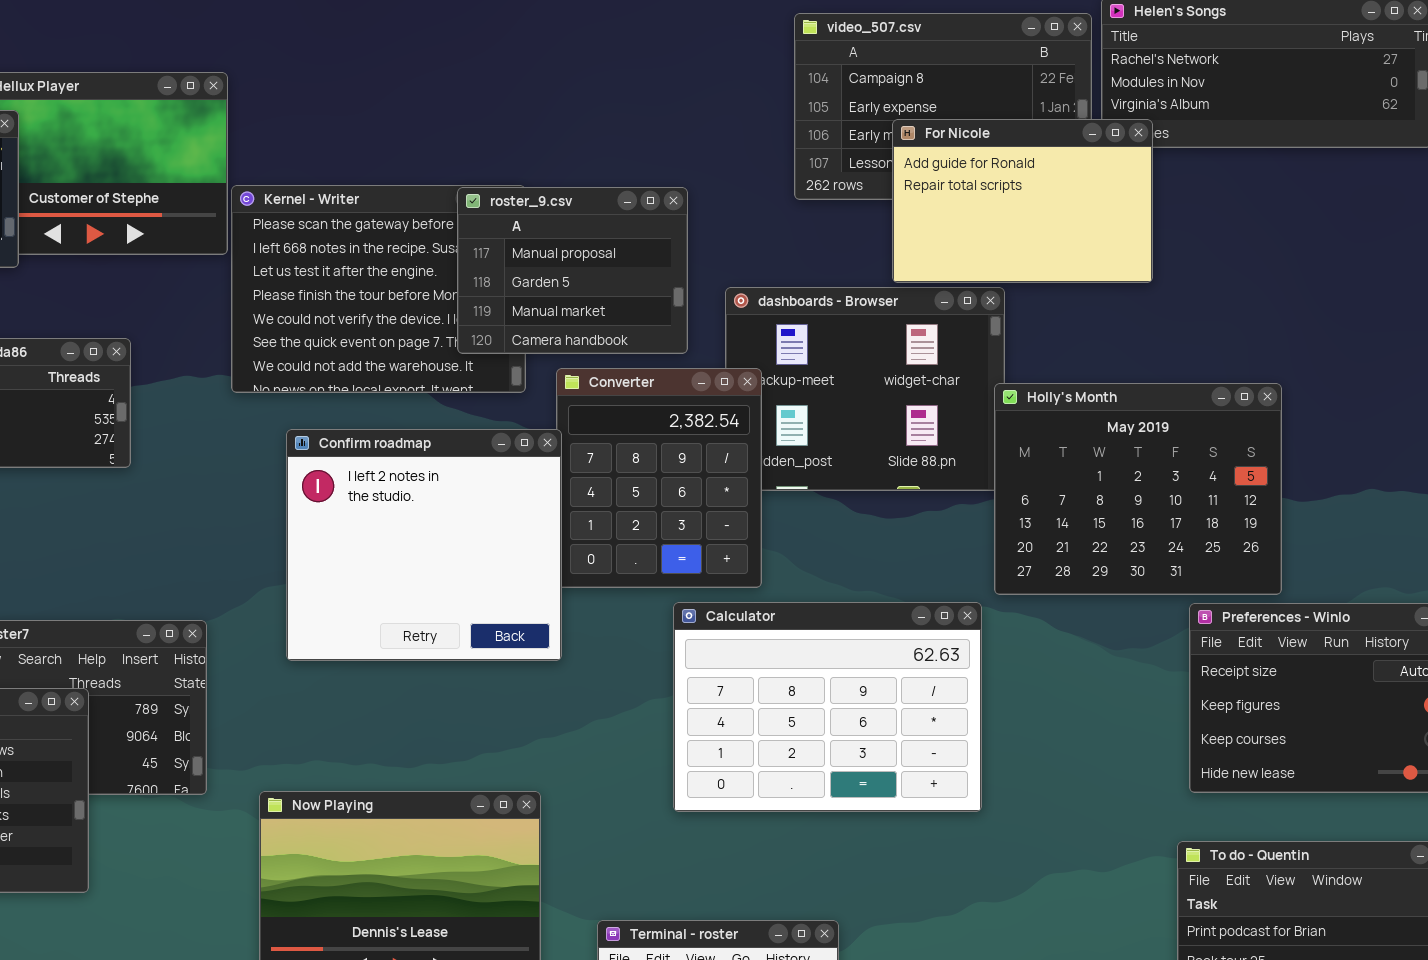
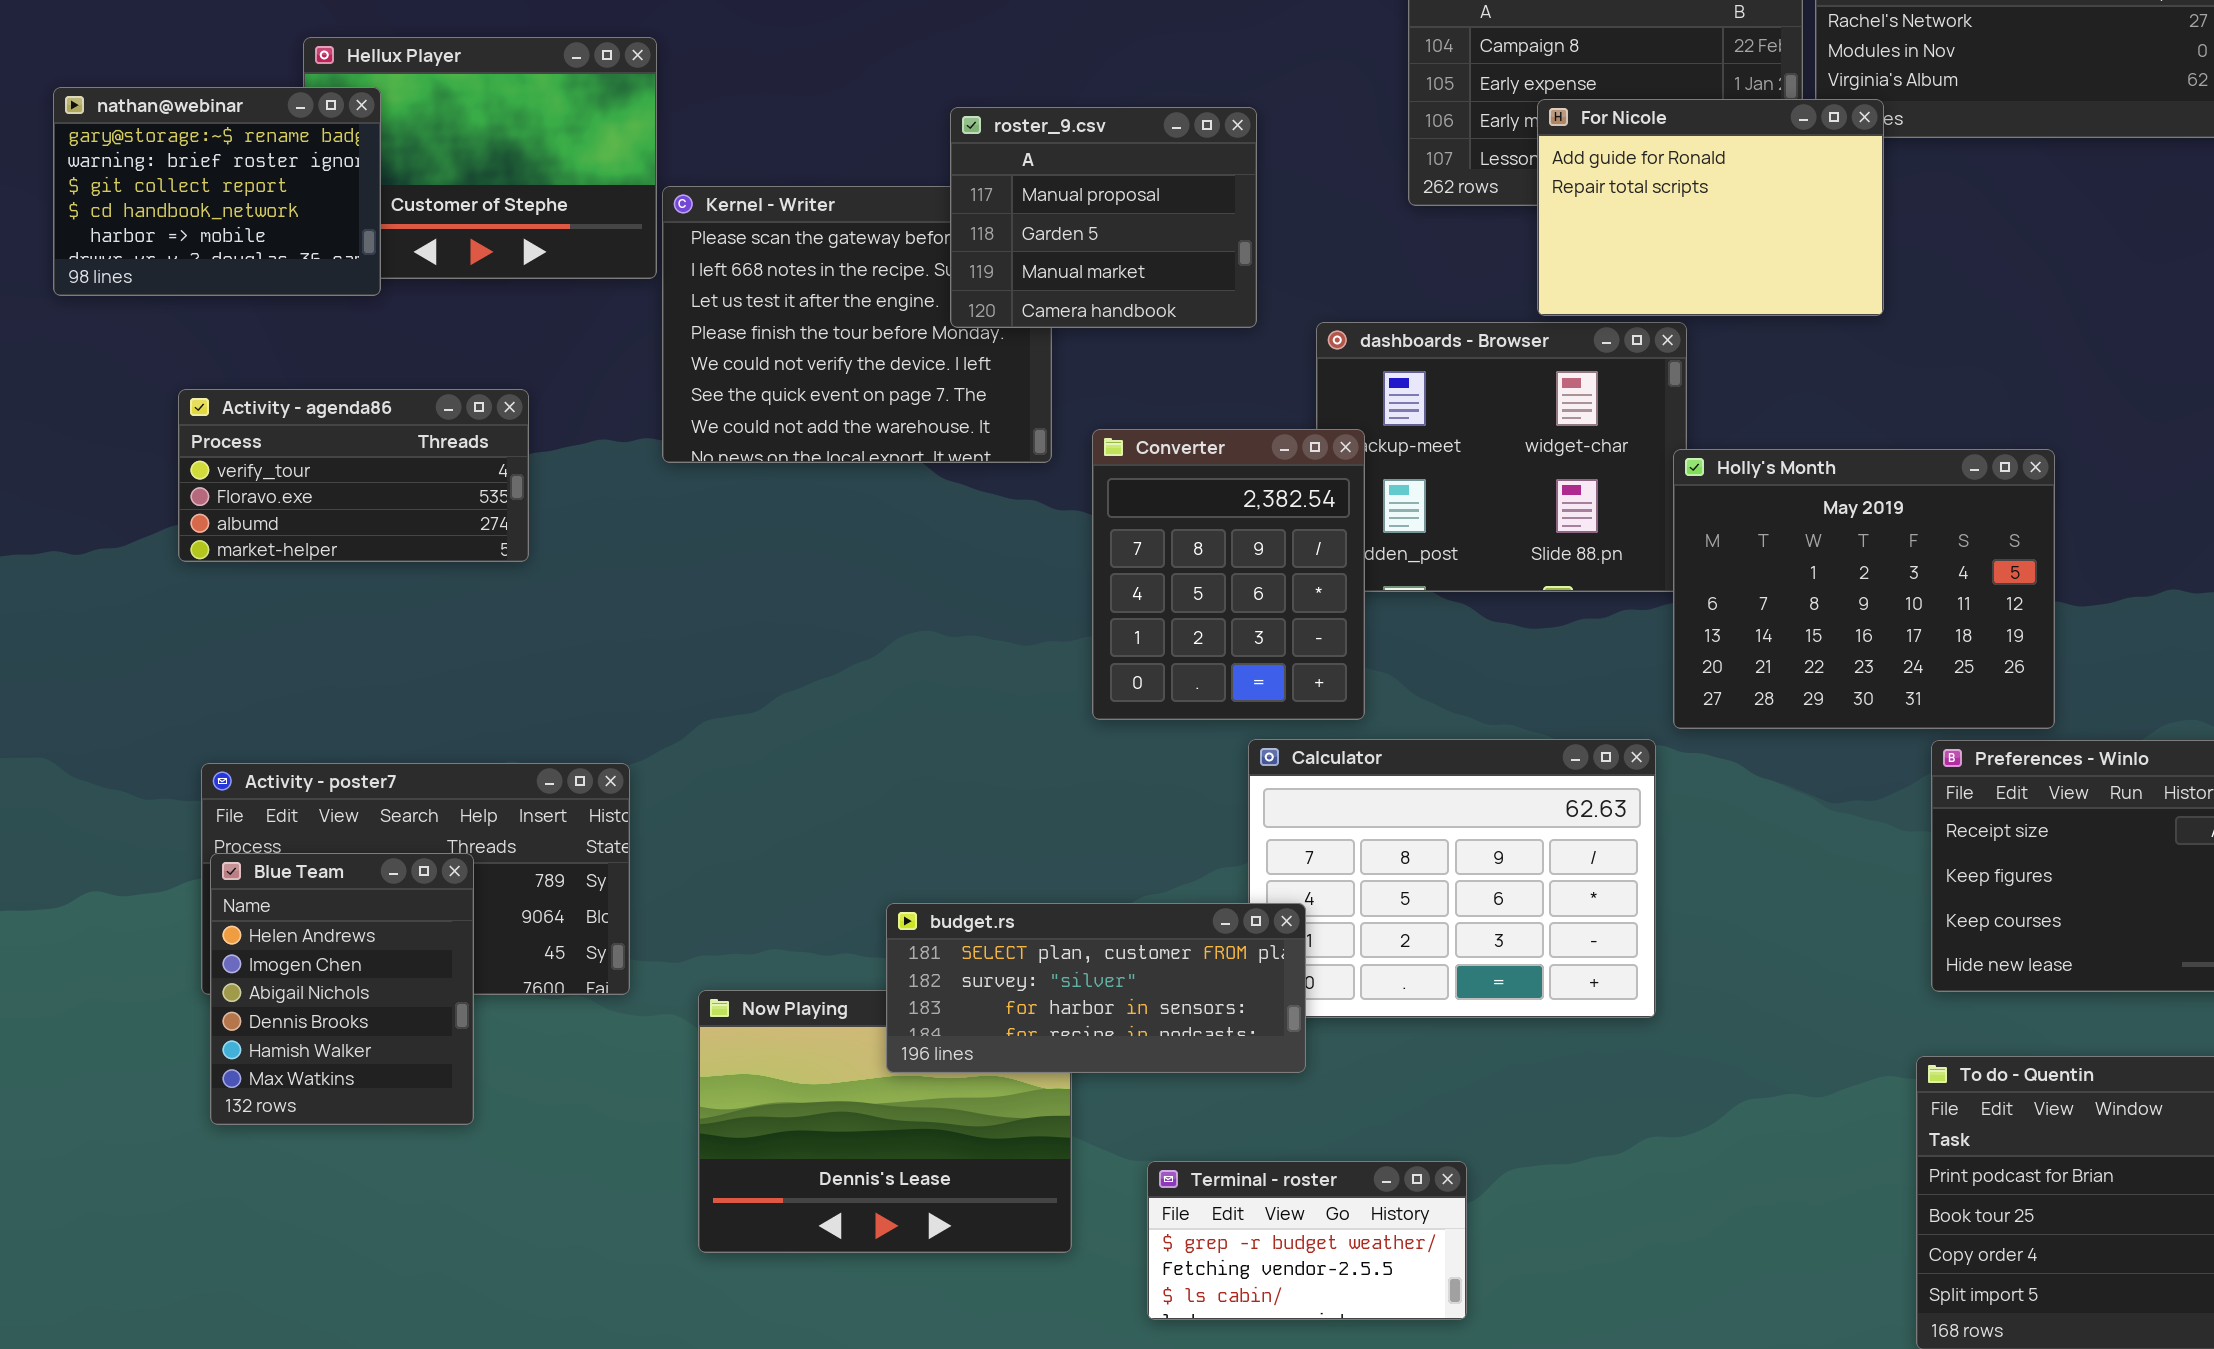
roster_9.csv: [457,187,688,354] -> [950,107,1257,328], moved
Confirm roadmap: [286,429,562,661] -> none, closed
budget.rs: none -> [886,903,1306,1073], opened

